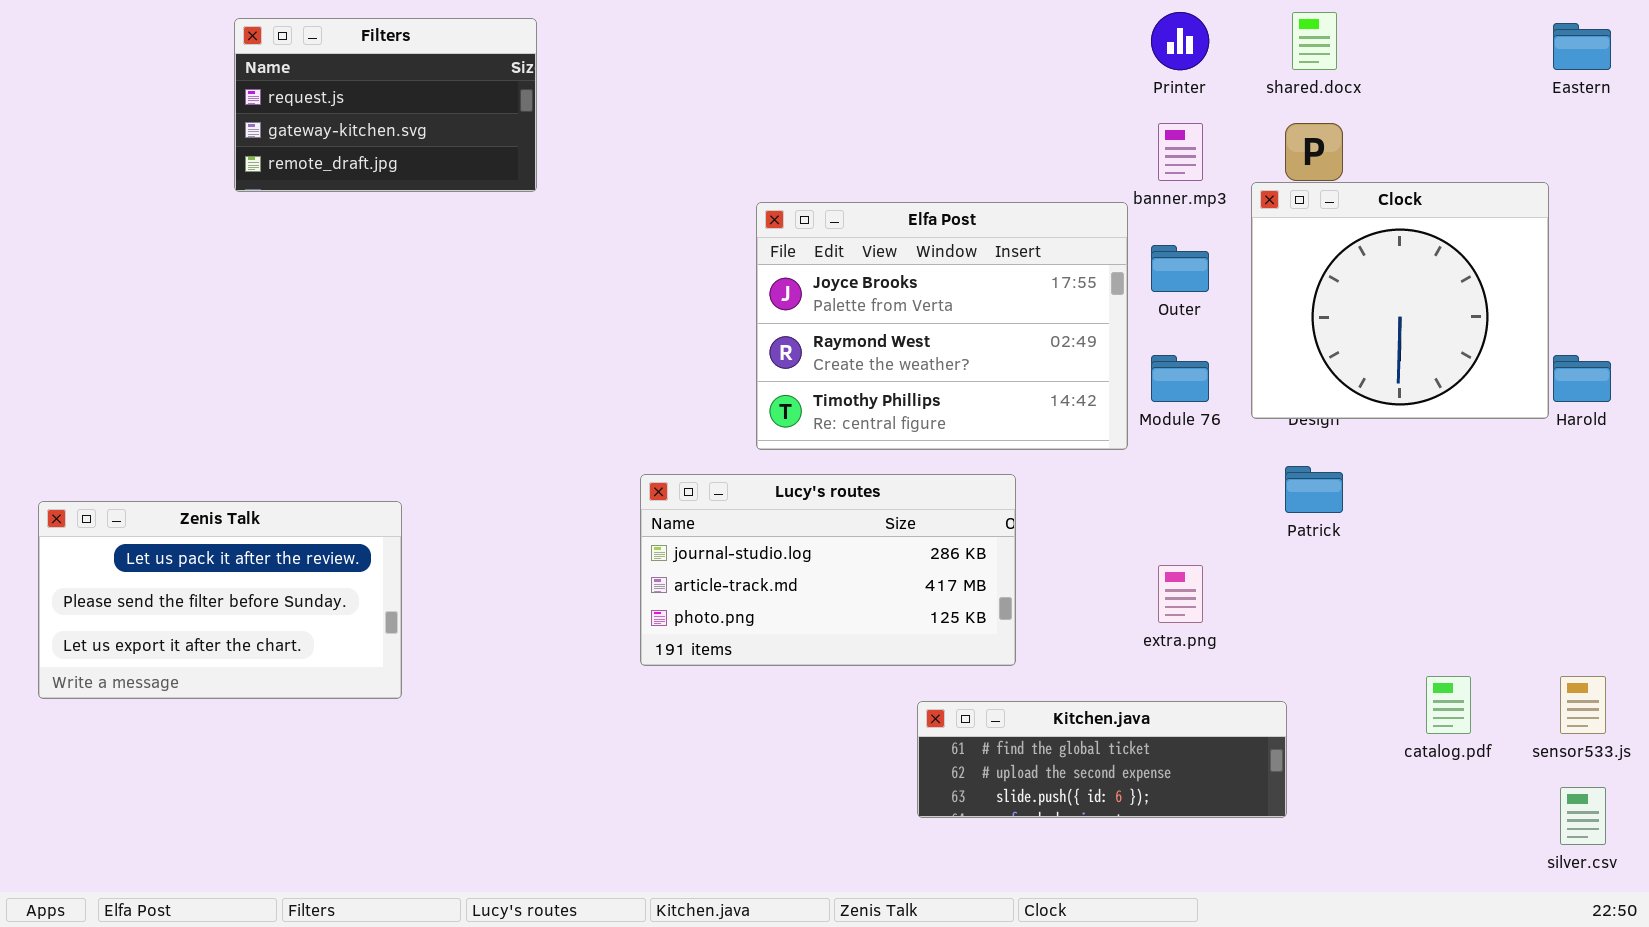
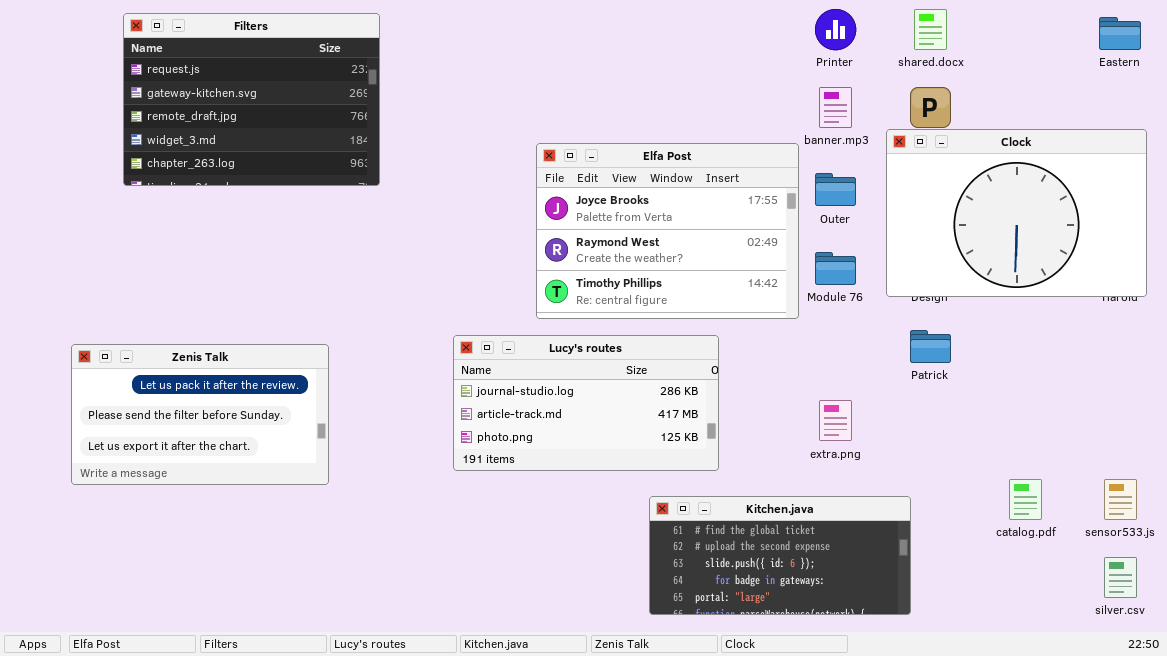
Filters: [234,18,537,192] -> [123,13,380,186], resized
Clock: [1251,182,1549,419] -> [886,129,1147,297], resized
Zenis Talk: [38,501,402,699] -> [71,344,329,485], moved
Kitchen.java: [917,701,1287,818] -> [649,496,911,615], resized

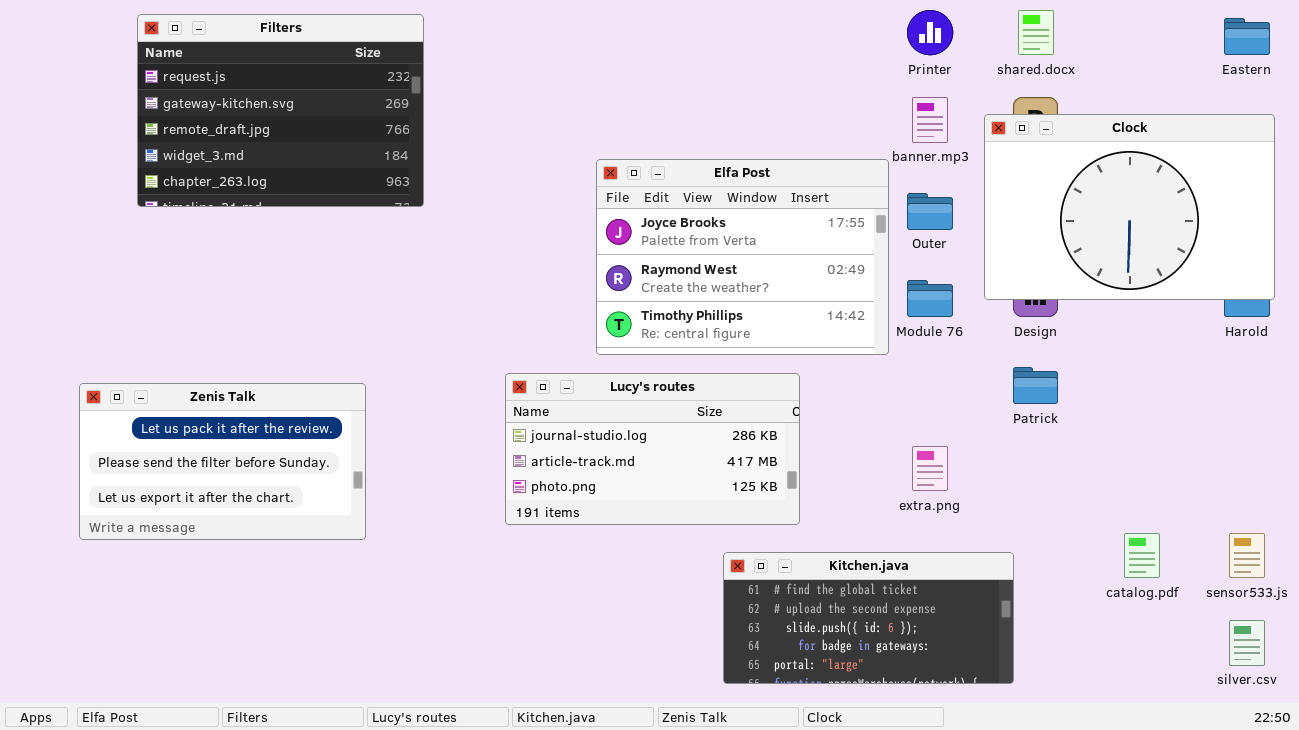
Clock: [886,129,1147,297] -> [984,114,1275,300], moved

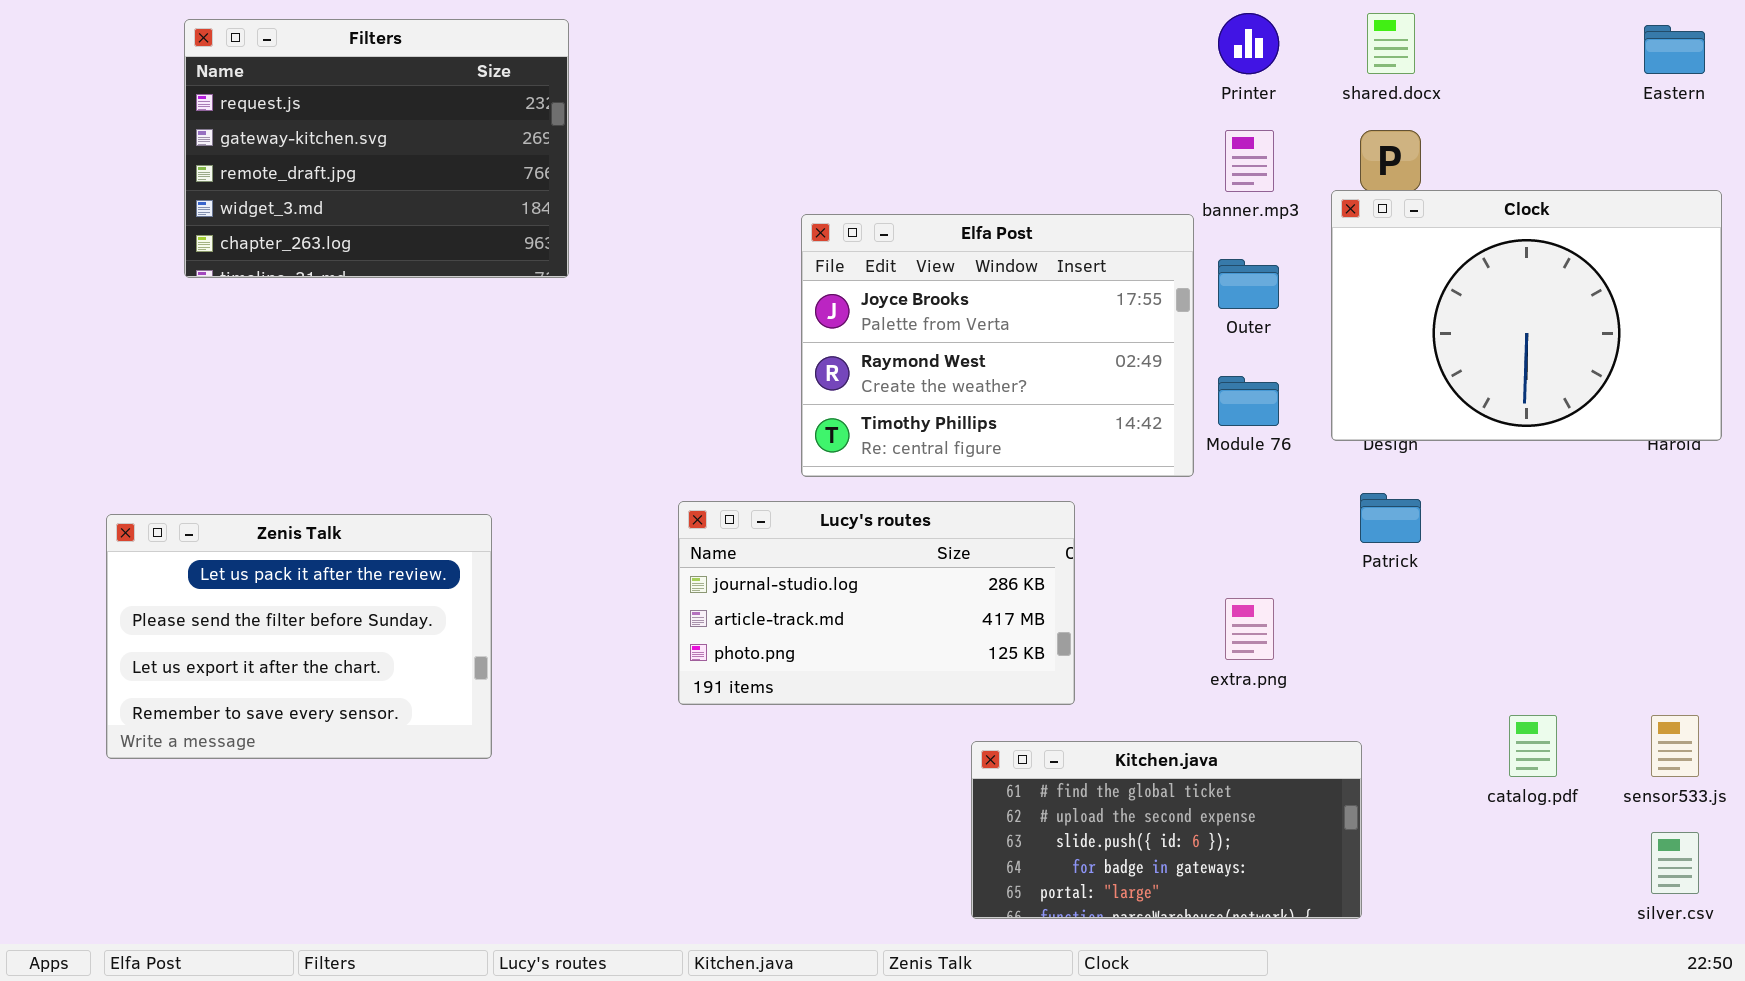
Clock: [984,114,1275,300] -> [1331,190,1722,441], moved
Zenis Talk: [79,383,366,540] -> [106,514,492,759], resized

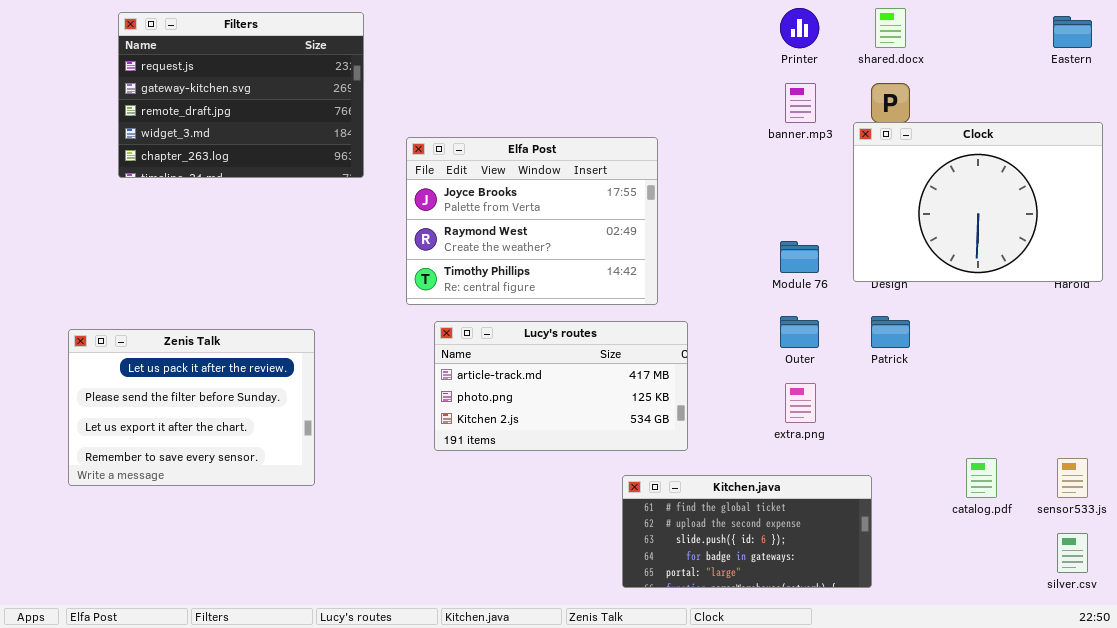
Elfa Post: [801,214,1194,477] -> [406,137,658,305], moved
Outer: [1218,259,1279,309] -> [780,316,819,348], moved
Lucy's routes: [678,501,1075,705] -> [434,321,688,451], scrolled down 1 row

